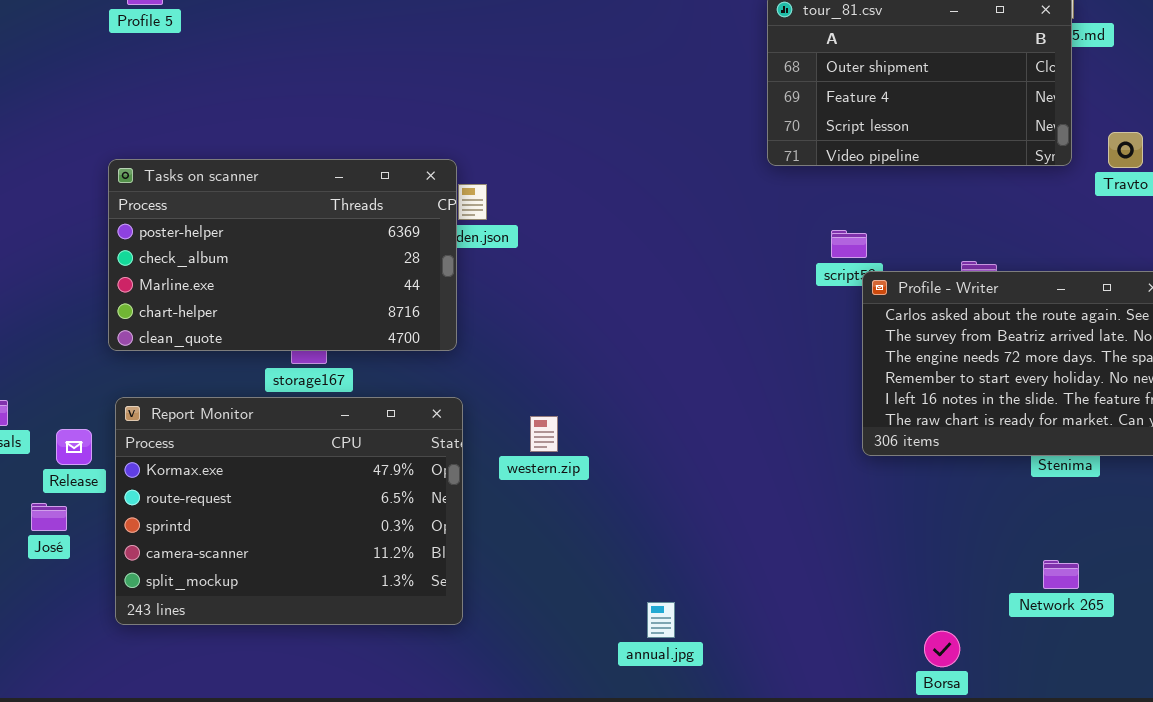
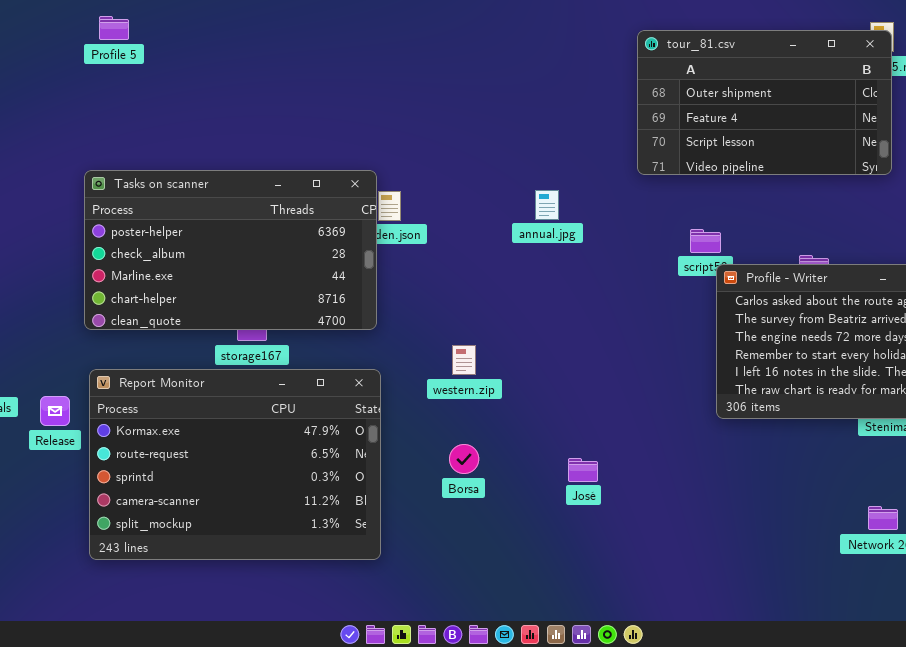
western.zip: [530,416,558,452] -> [452,345,476,375], moved
José: [31,503,67,531] -> [568,458,598,482], moved
annual.jpg: [647,602,675,638] -> [535,190,559,220], moved
Borsa: [924,631,960,667] -> [449,444,479,474], moved

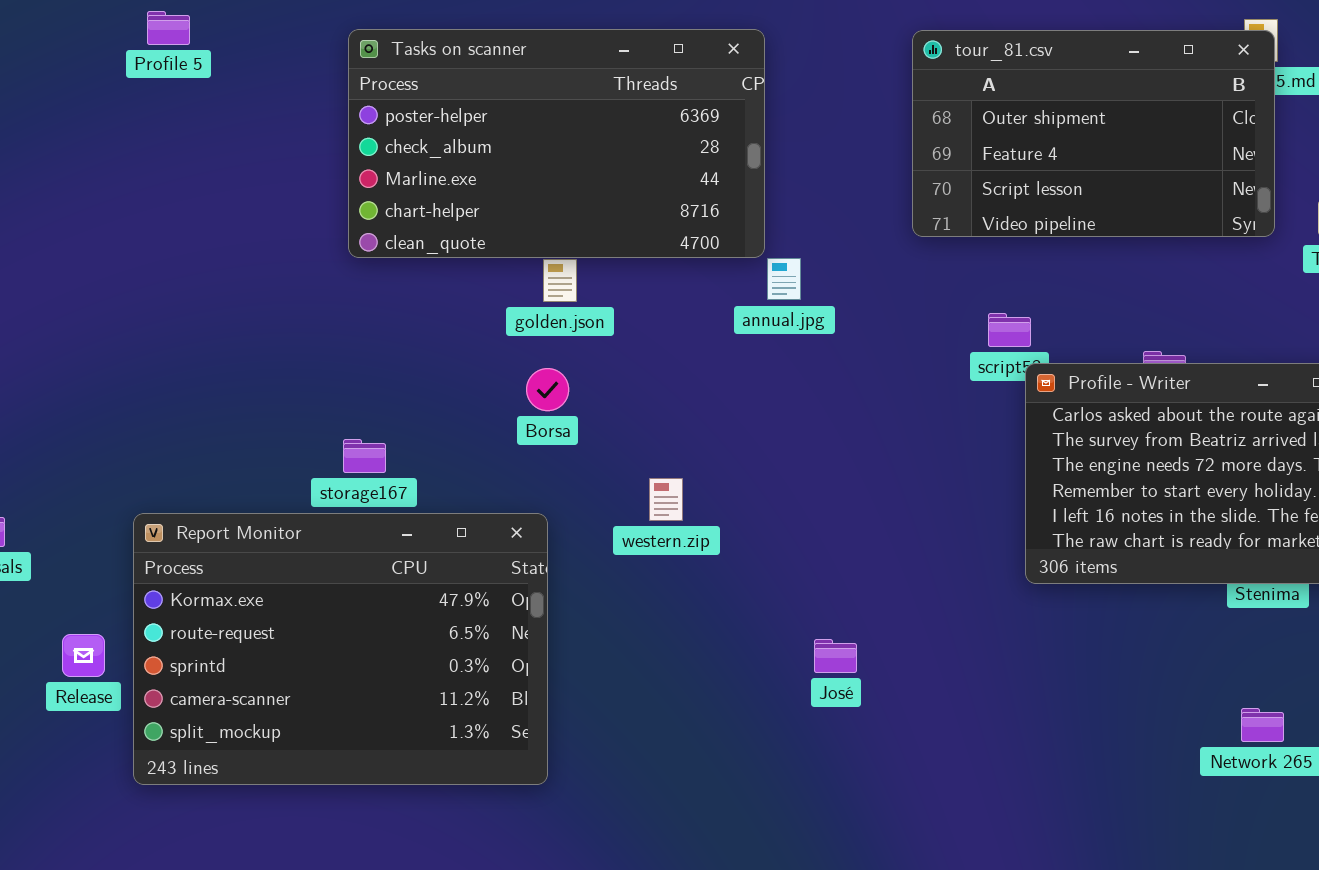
Tasks on scanner: [84,170,377,330] -> [348,29,765,258], moved
Release: [40,396,70,426] -> [62,634,105,677], moved
Borsa: [449,444,479,474] -> [526,368,569,411], moved

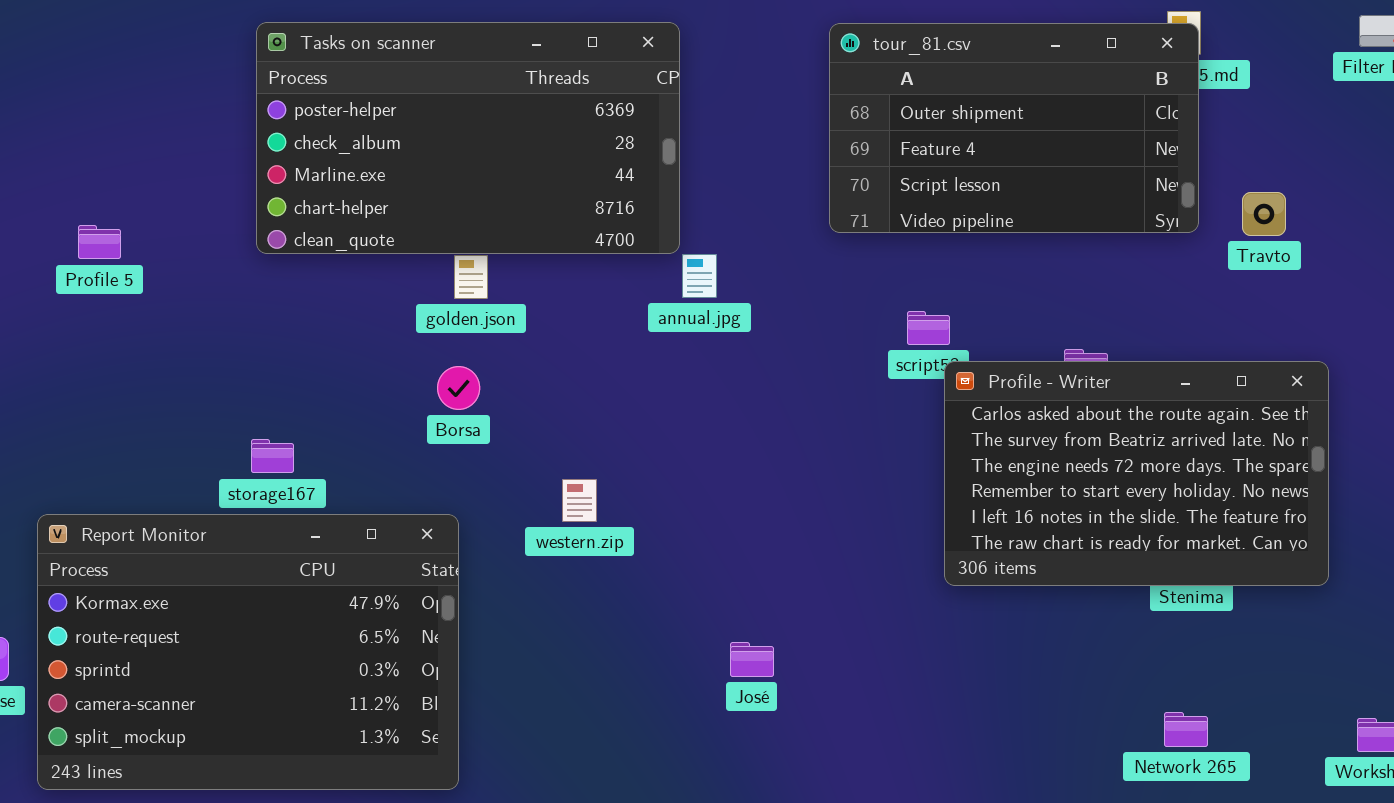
Profile 5: [147,11,190,45] -> [78,225,121,259], moved

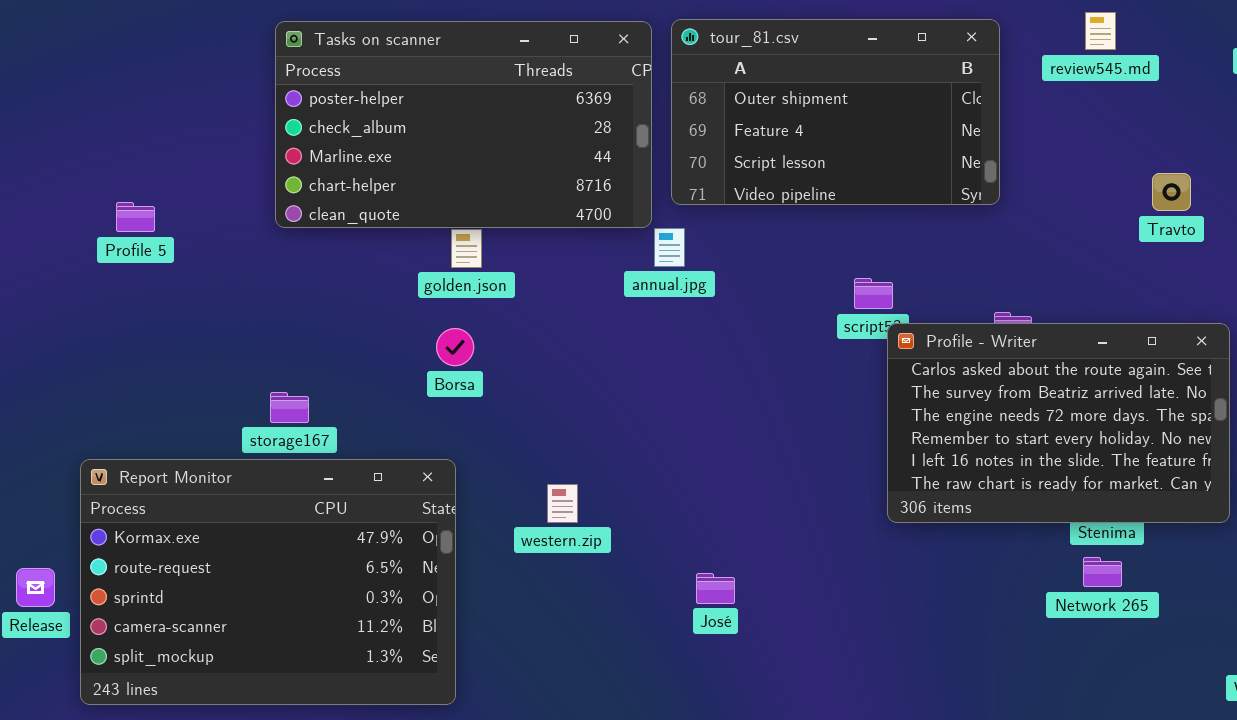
tour_81.csv: [829,23,1199,233] -> [671,19,1000,205], moved
western.zip: [562,479,597,522] -> [547,484,578,523], moved
Network 265: [1164,712,1208,747] -> [1083,557,1122,587], moved

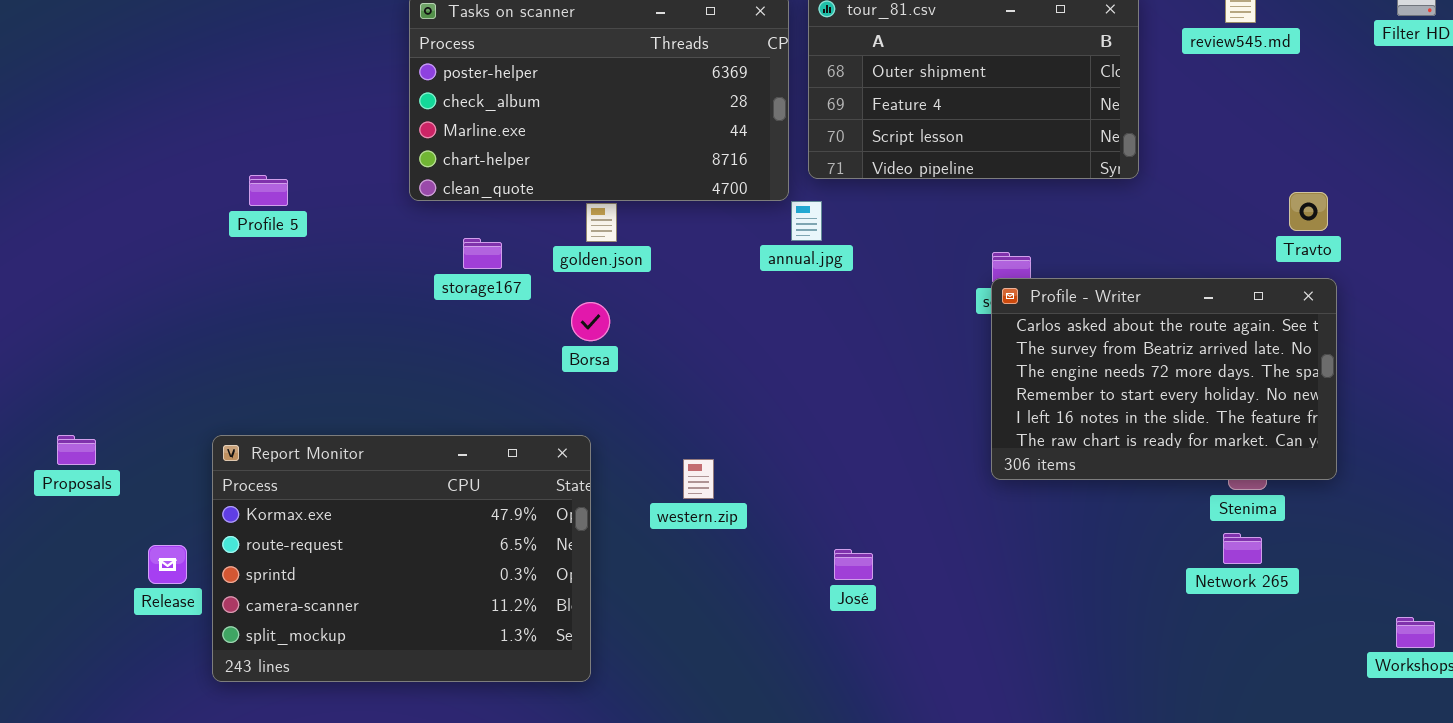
Travto: [1152,173,1191,211] -> [1289,192,1328,231], moved
Profile - Writer: [887,323,1230,523] -> [991,278,1337,480], moved
storage167: [270,392,309,423] -> [463,238,502,269], moved

